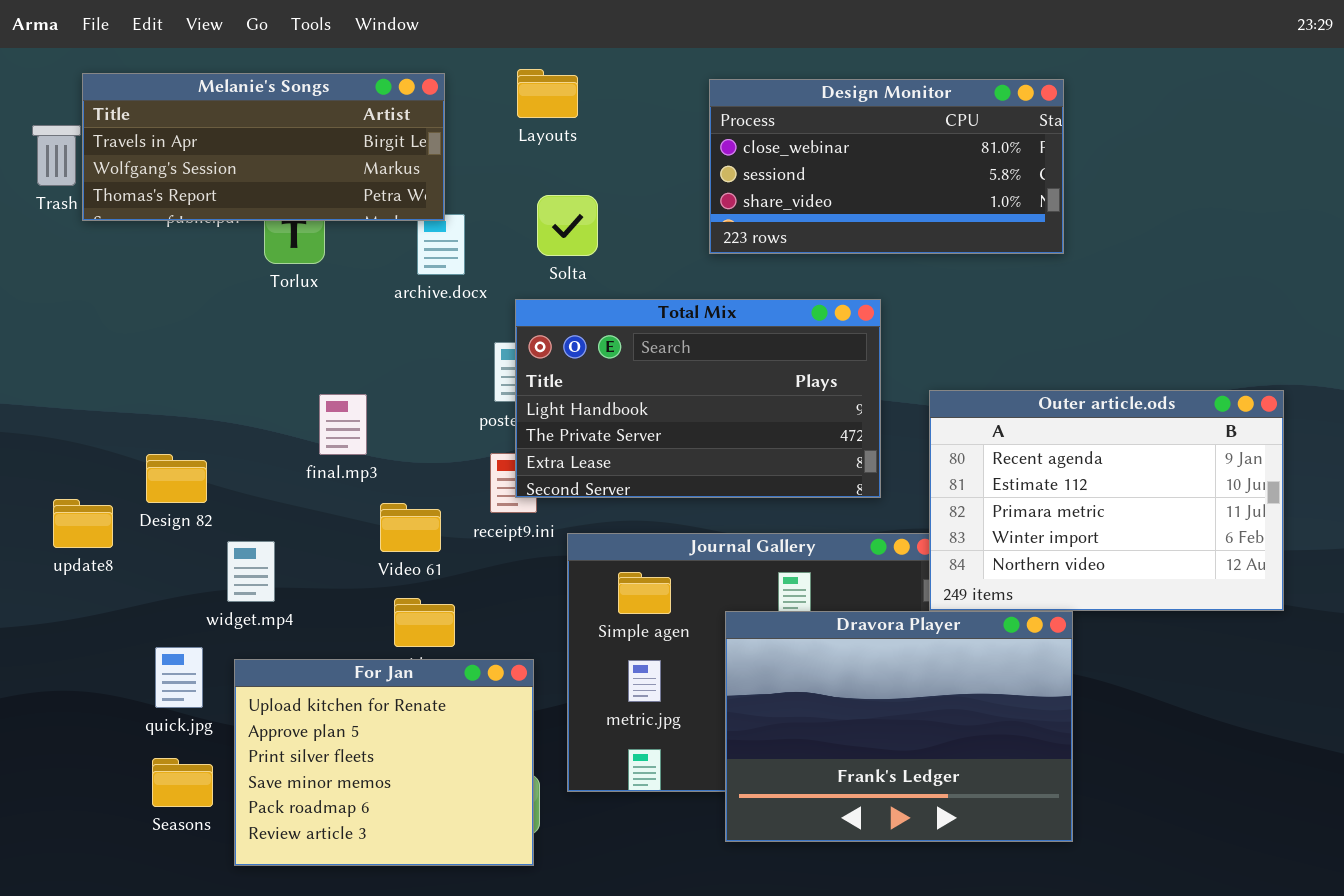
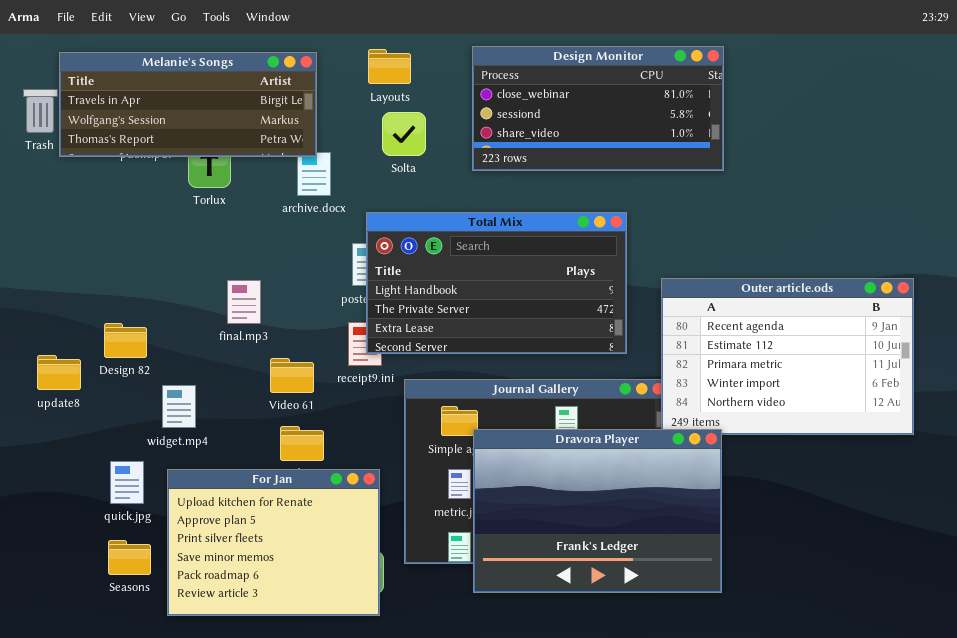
Design Monitor: [709,79,1064,254] -> [472,46,724,171], moved
Solta: [537,195,598,256] -> [382,112,426,156], moved
Dravora Player: [725,611,1073,842] -> [473,429,722,593], moved

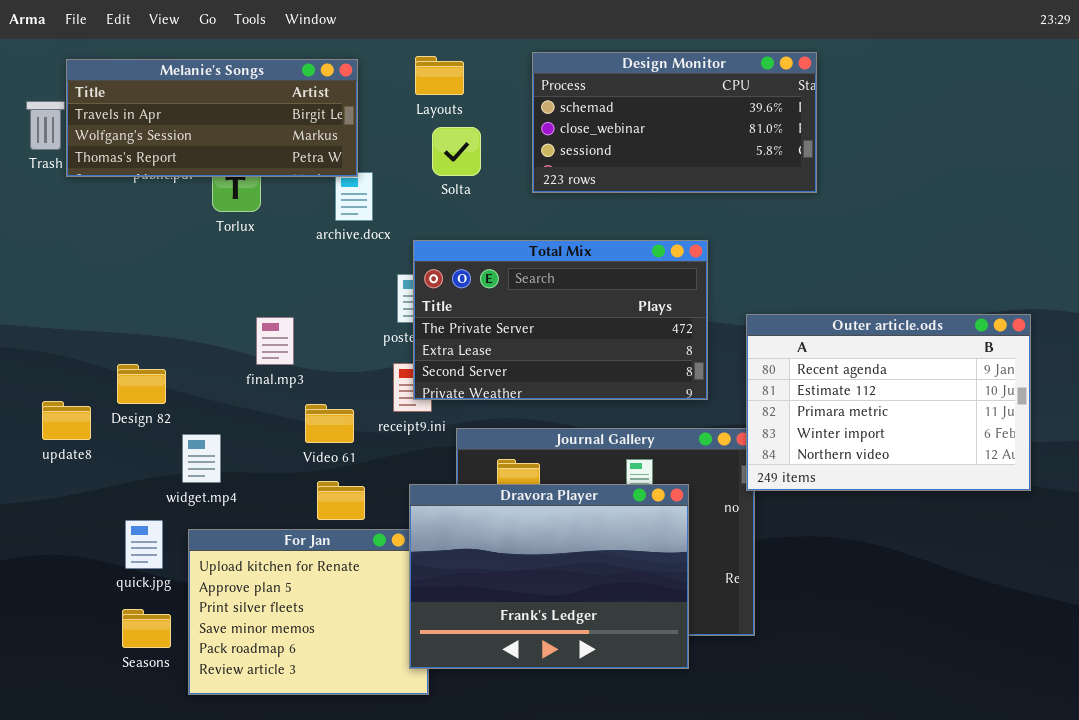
Design Monitor: [472,46,724,171] -> [532,52,817,193], scrolled up 1 row
Total Mix: [366,212,627,354] -> [413,240,708,400], scrolled down 1 row
Dravora Player: [473,429,722,593] -> [409,484,689,669], moved

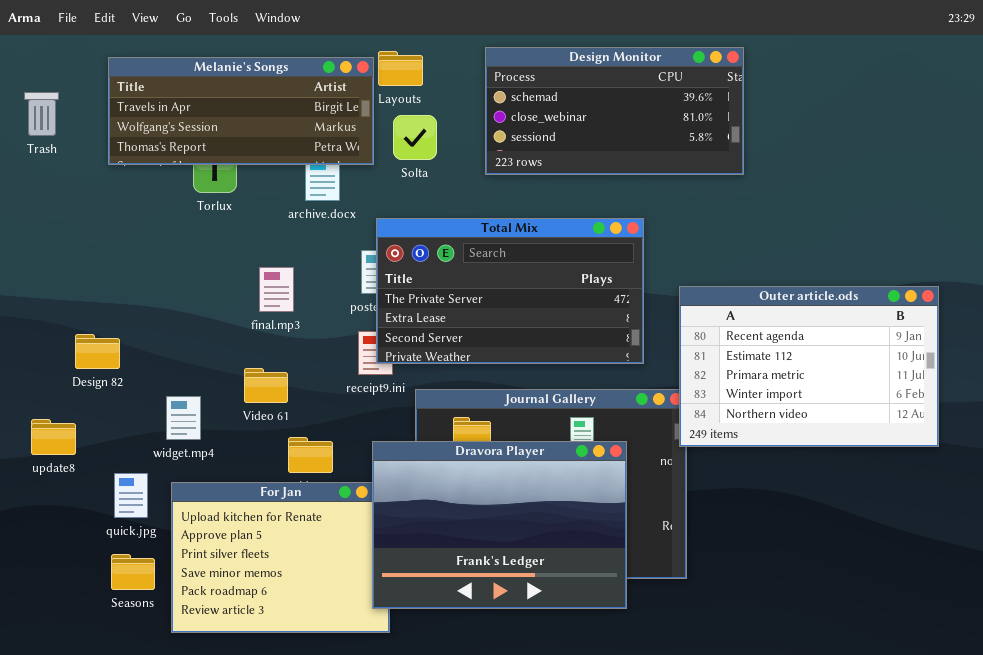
Melanie's Songs: [66,59,358,177] -> [108,57,374,165], moved
final.mp3: [256,317,294,365] -> [259,267,294,312], moved
Design 82: [117,364,166,404] -> [75,334,120,369], moved
update8: [42,401,91,440] -> [31,419,76,455], moved
Video 61: [305,404,354,443] -> [244,368,288,403], moved

